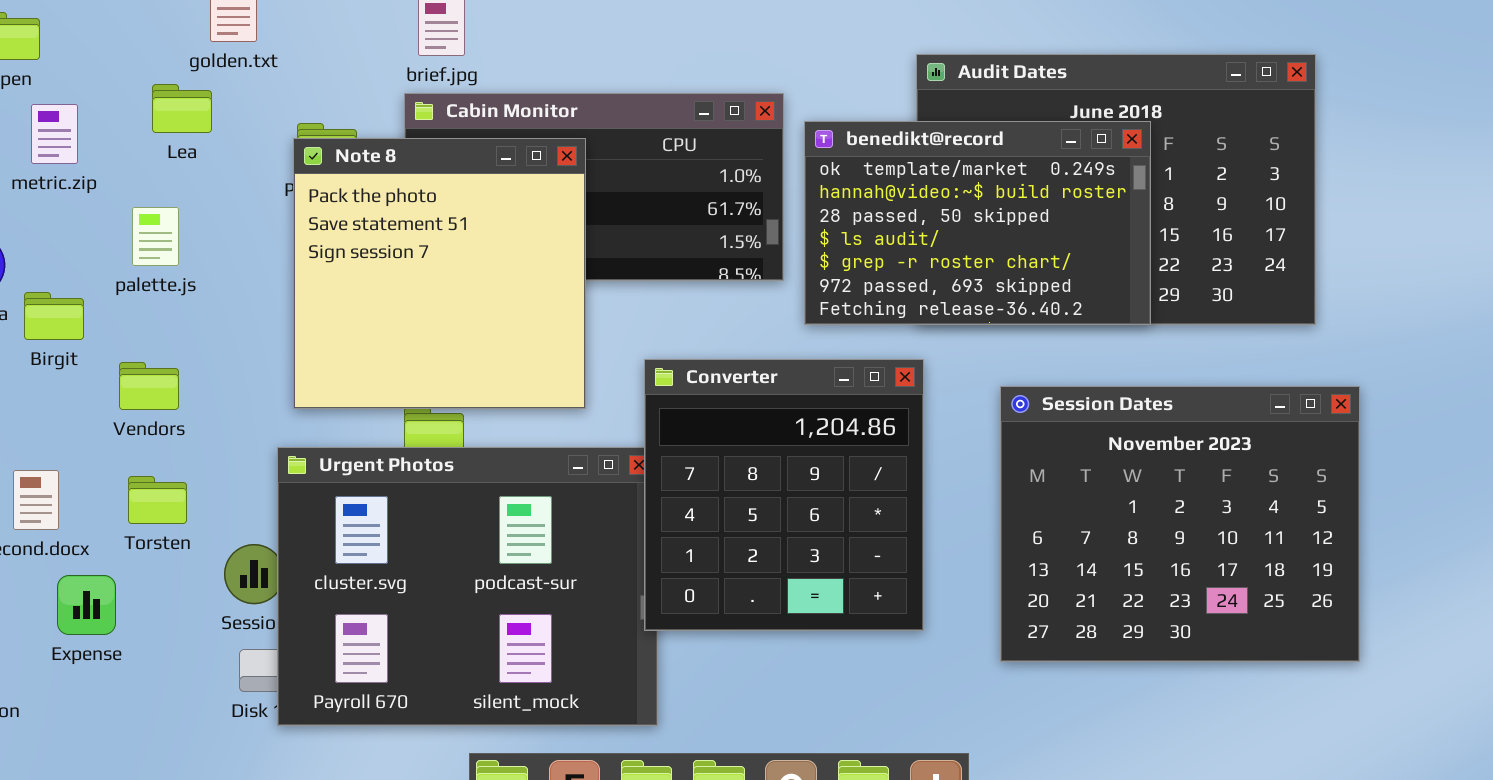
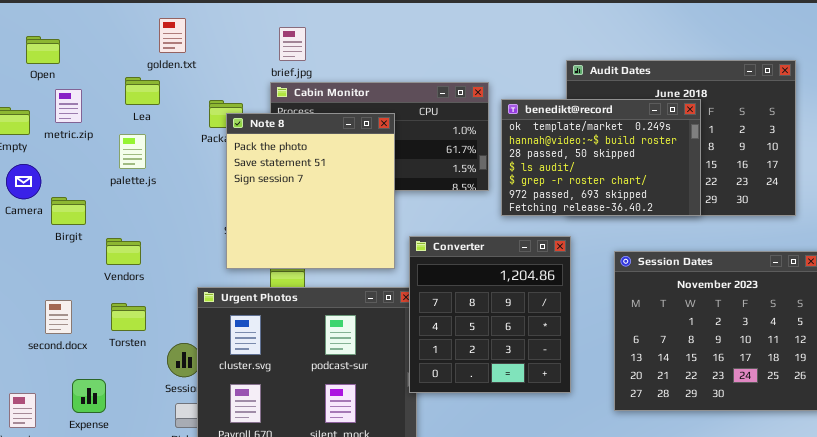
Note 8: [293,138,586,409] -> [226,113,395,269], moved
palette.js: [132,207,179,266] -> [119,134,146,169], moved
Expense: [57,575,116,635] -> [72,379,106,413], moved

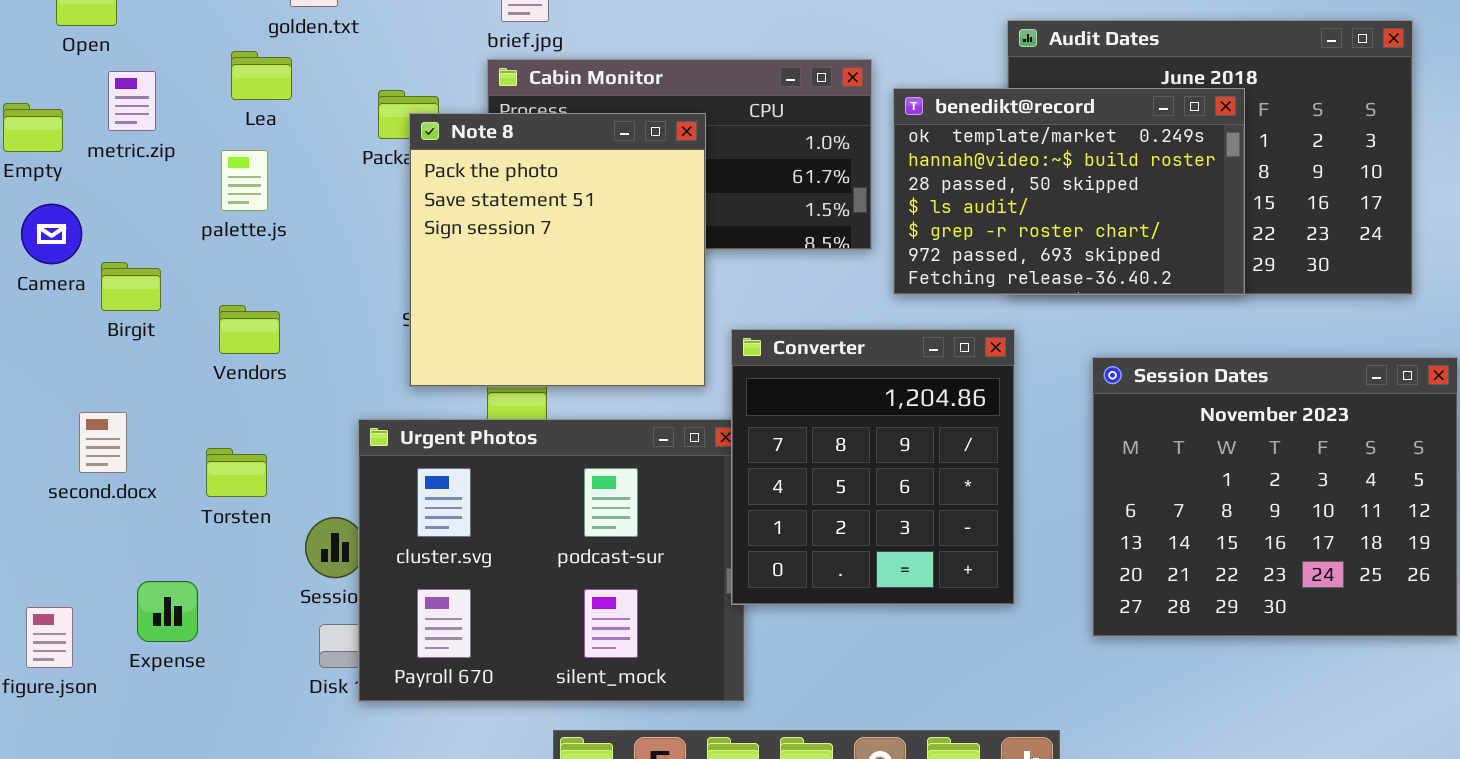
Vendors: [106,238,141,265] -> [219,305,280,354], moved
second.docx: [45,300,72,334] -> [79,412,127,473], moved

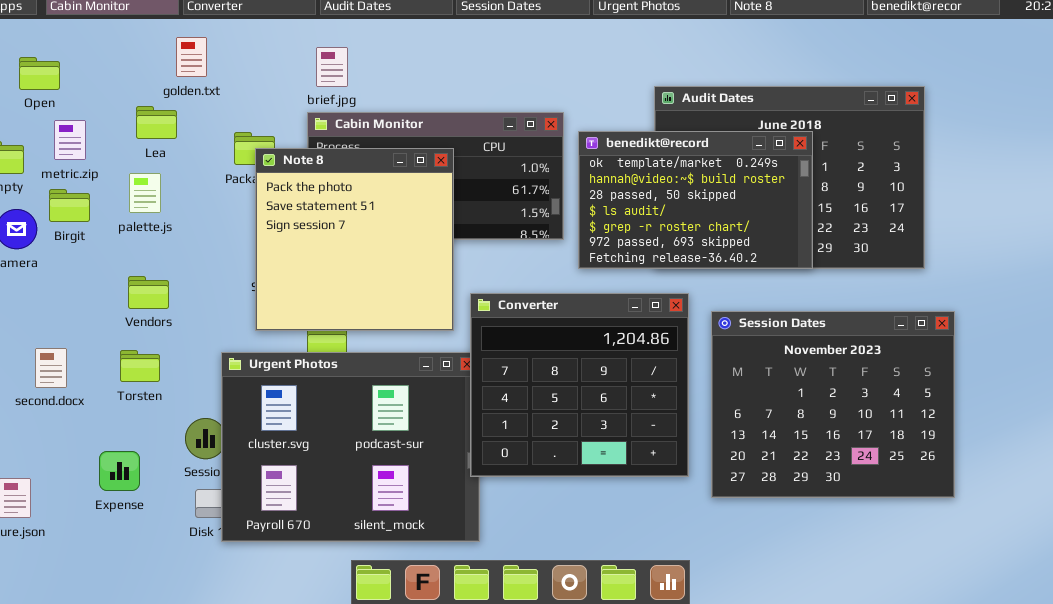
Birgit: [101,262,161,311] -> [49,189,90,222], moved
Converter: [731,329,1015,605] -> [470,293,689,477], resized
Torsten: [206,448,267,497] -> [120,350,160,382], moved
Expense: [137,581,198,642] -> [99,451,140,491], moved

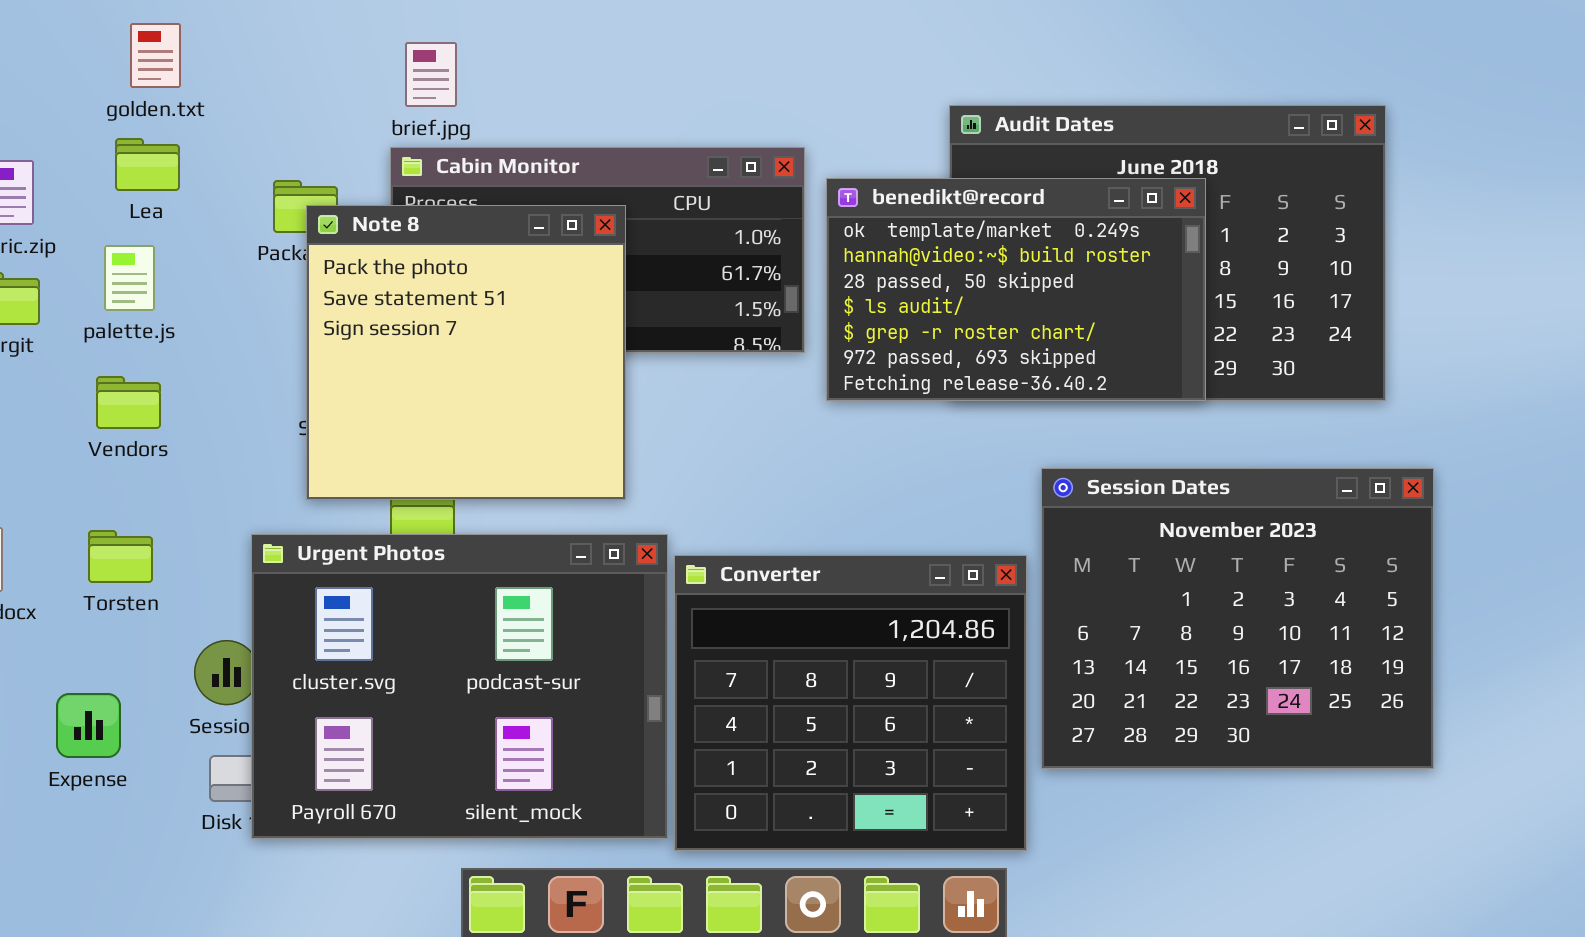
golden.txt: [176,37,207,77] -> [130,23,181,88], moved
Vendors: [128,276,169,309] -> [96,376,161,429], moved
Converter: [470,293,689,477] -> [674,555,1027,851], moved

